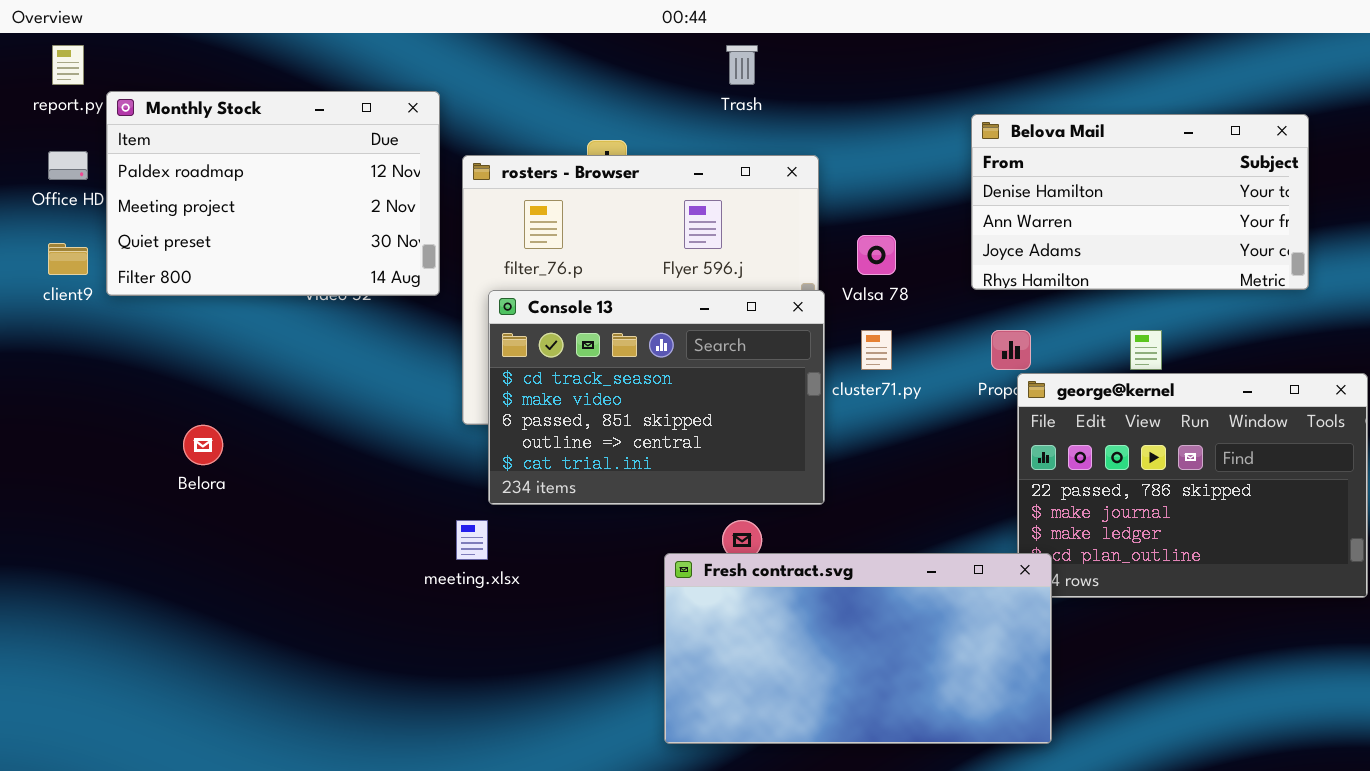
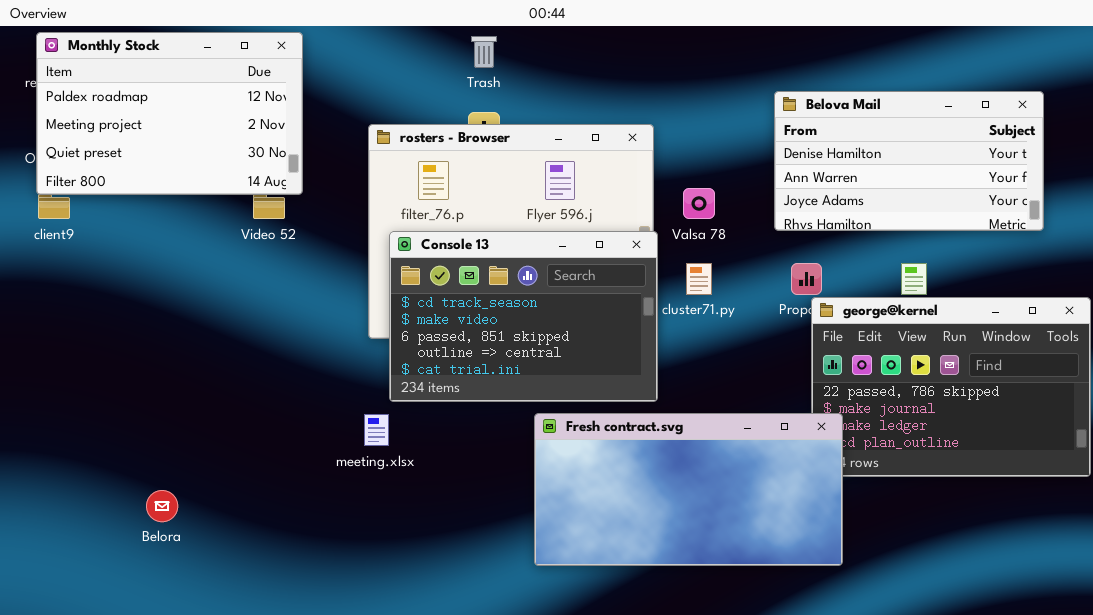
Trash: [726,45,758,85] -> [471,36,497,68], moved
Monthly Stock: [106,91,440,296] -> [36,32,303,195], moved
Belora: [183,425,223,465] -> [146,490,178,522], moved
Fresh contract.svg: [664,553,1052,744] -> [534,413,843,566], moved

